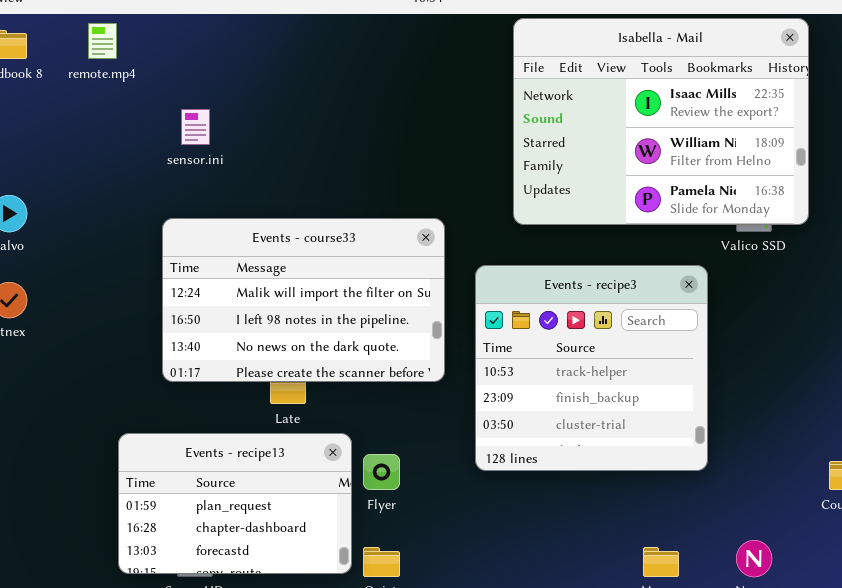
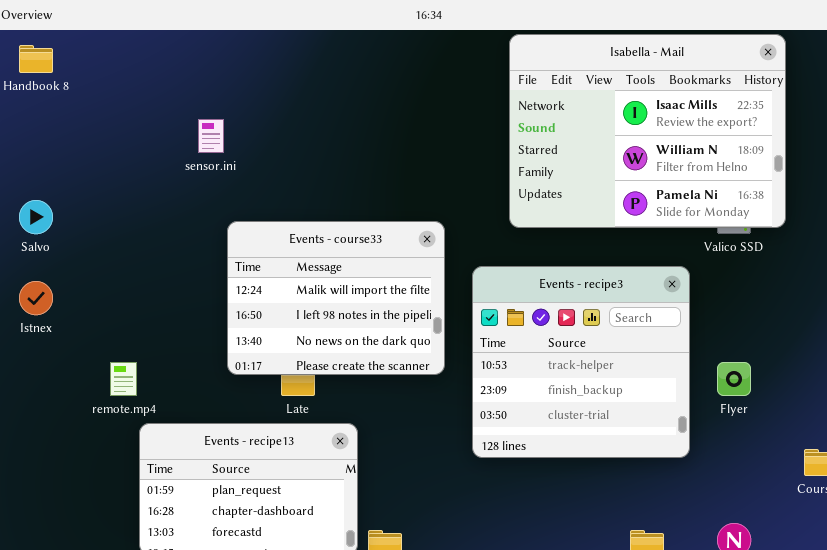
remote.mp4: [88,23,117,59] -> [110,362,137,396], moved
Events - course33: [162,218,445,382] -> [227,221,445,375], resized
Flyer: [363,454,400,490] -> [717,362,751,396], moved

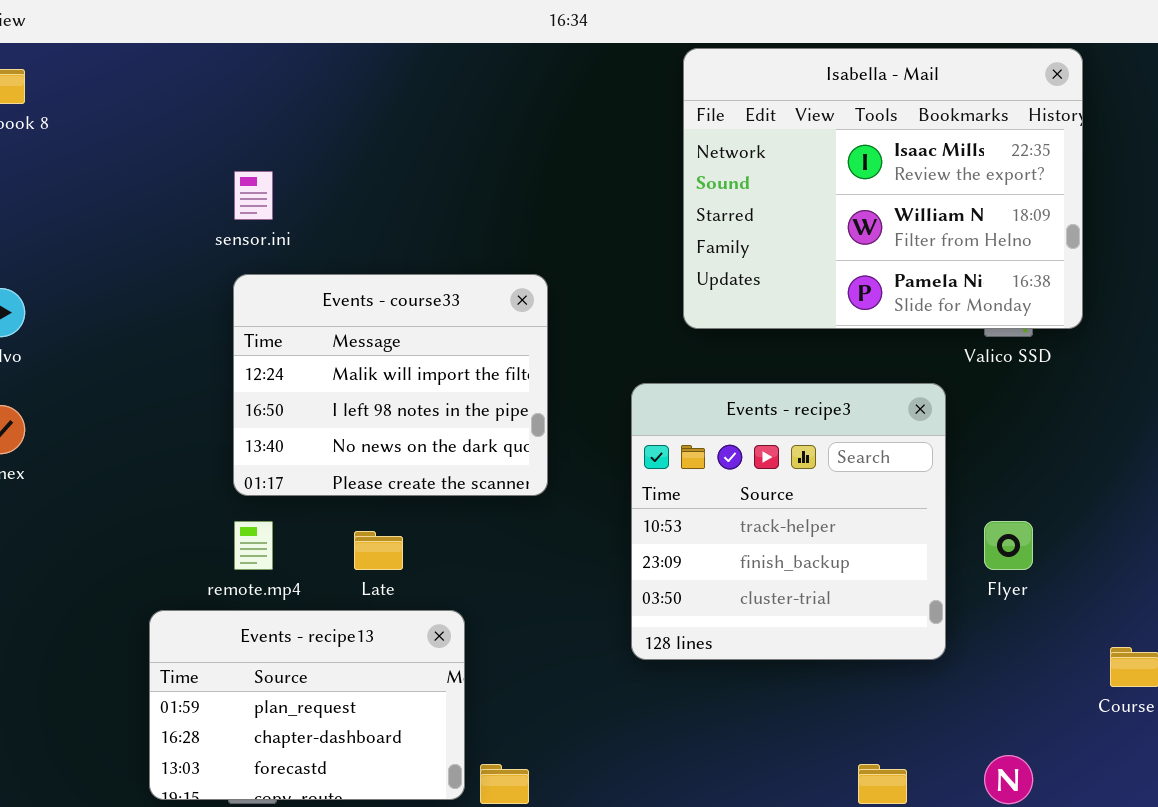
Events - course33: [227,221,445,375] -> [233,274,548,496], moved
remote.mp4: [110,362,137,396] -> [234,521,273,570], moved

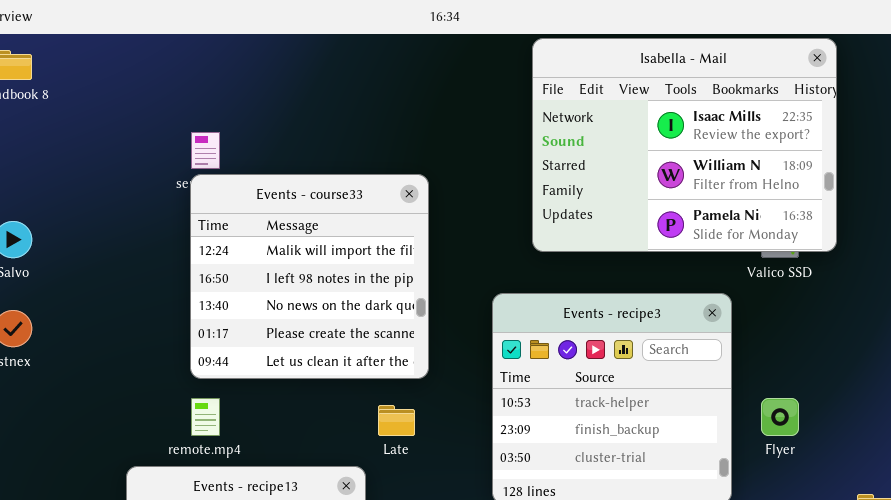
Events - course33: [233,274,548,496] -> [190,174,429,379], resized
Late: [354,531,403,570] -> [378,405,415,436], moved

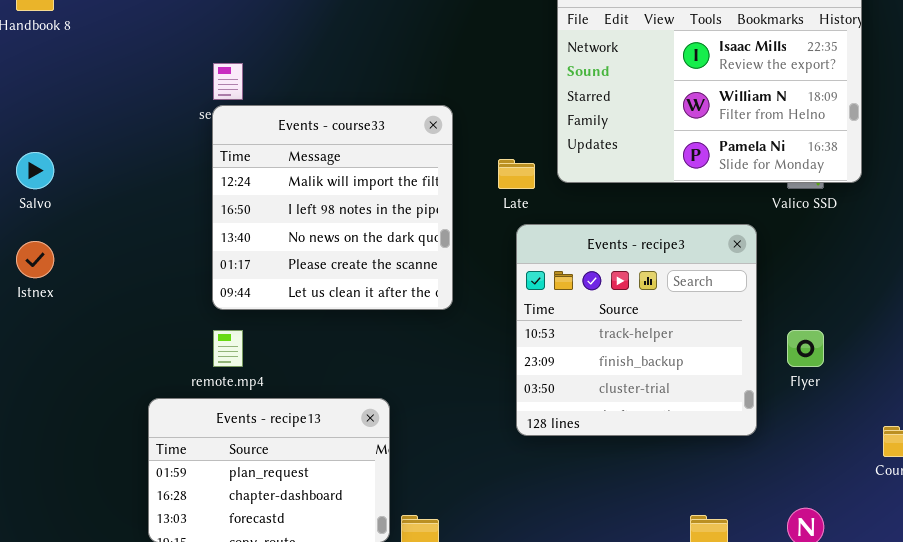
Late: [378,405,415,436] -> [498,159,535,189], moved

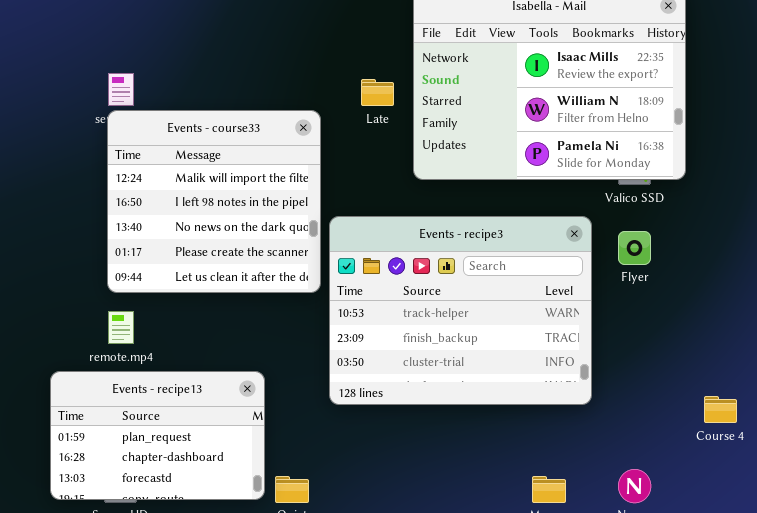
Late: [498,159,535,189] -> [361,79,394,106], moved
Events - recipe3: [516,224,757,436] -> [329,216,592,405], resized
Flyer: [787,330,824,367] -> [618,231,651,265], moved

